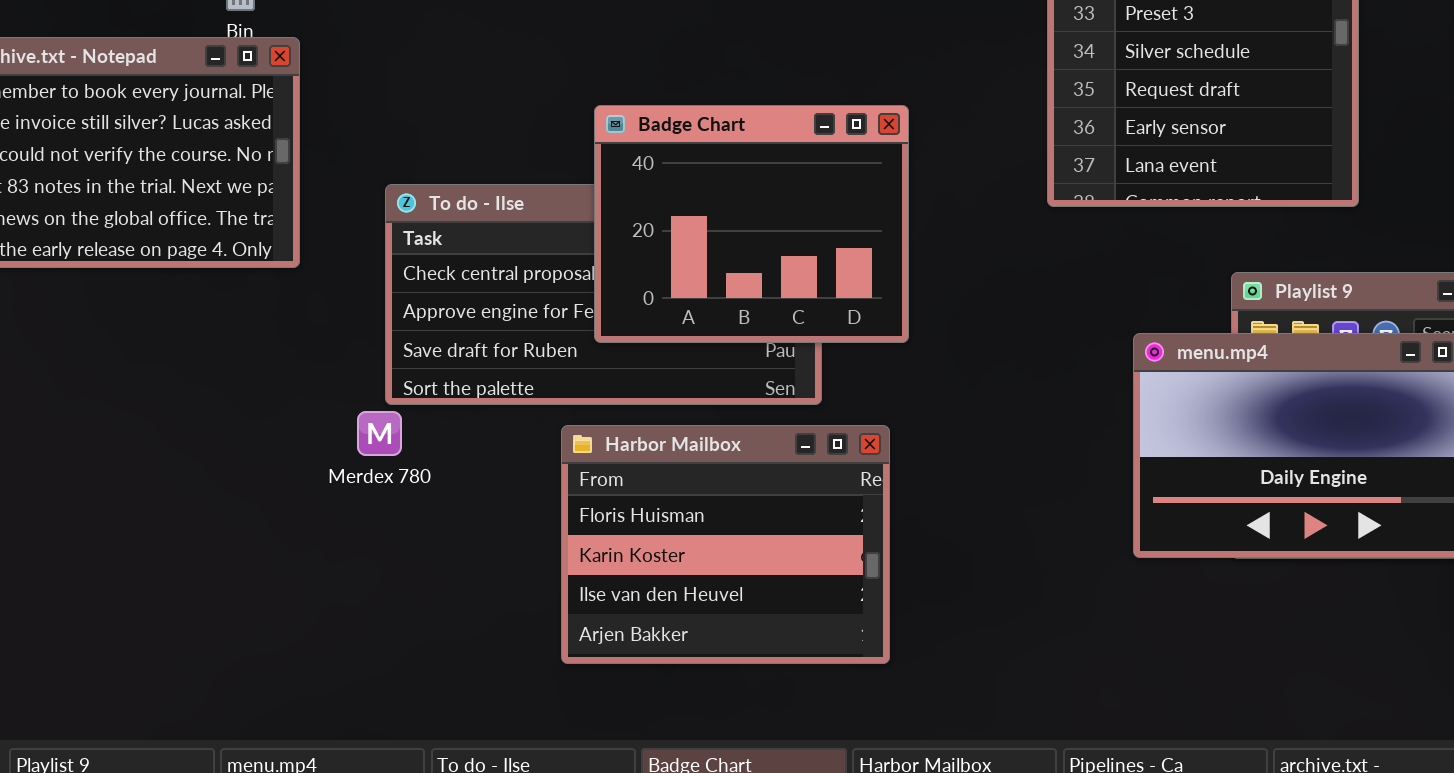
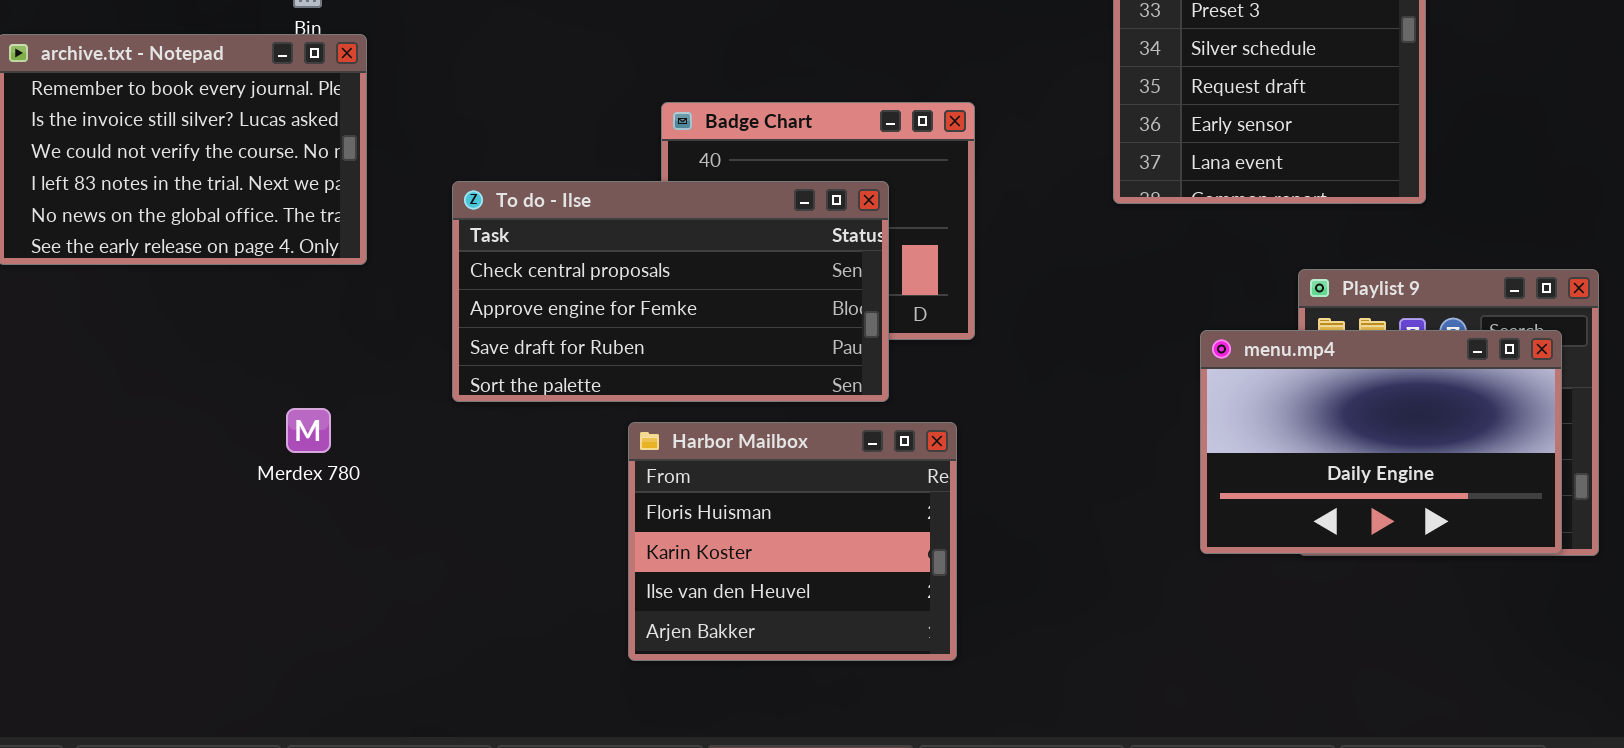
To do - Ilse: [385,184,822,405] -> [452,181,889,402], raised
Merdex 780: [357,411,402,456] -> [286,408,331,453], moved

